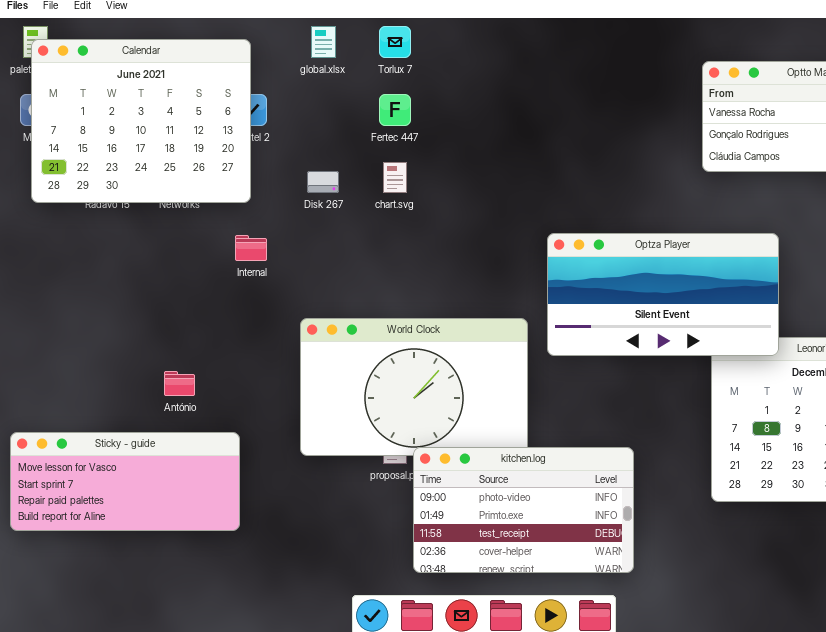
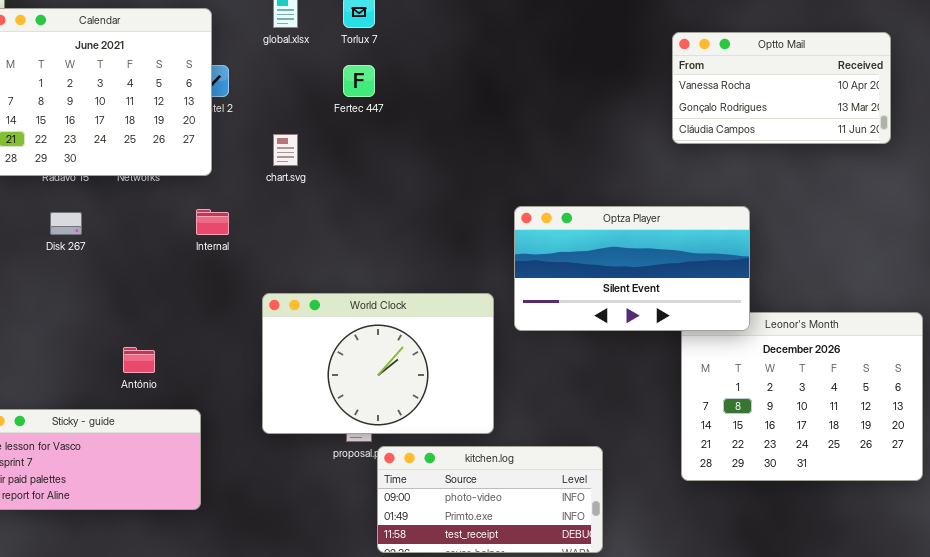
chart.svg: [383,162,407,193] -> [273,134,298,166], moved
Disk 267: [307,171,339,193] -> [50,212,82,235], moved
kitchen.log: [413,447,634,573] -> [377,446,603,553], resized

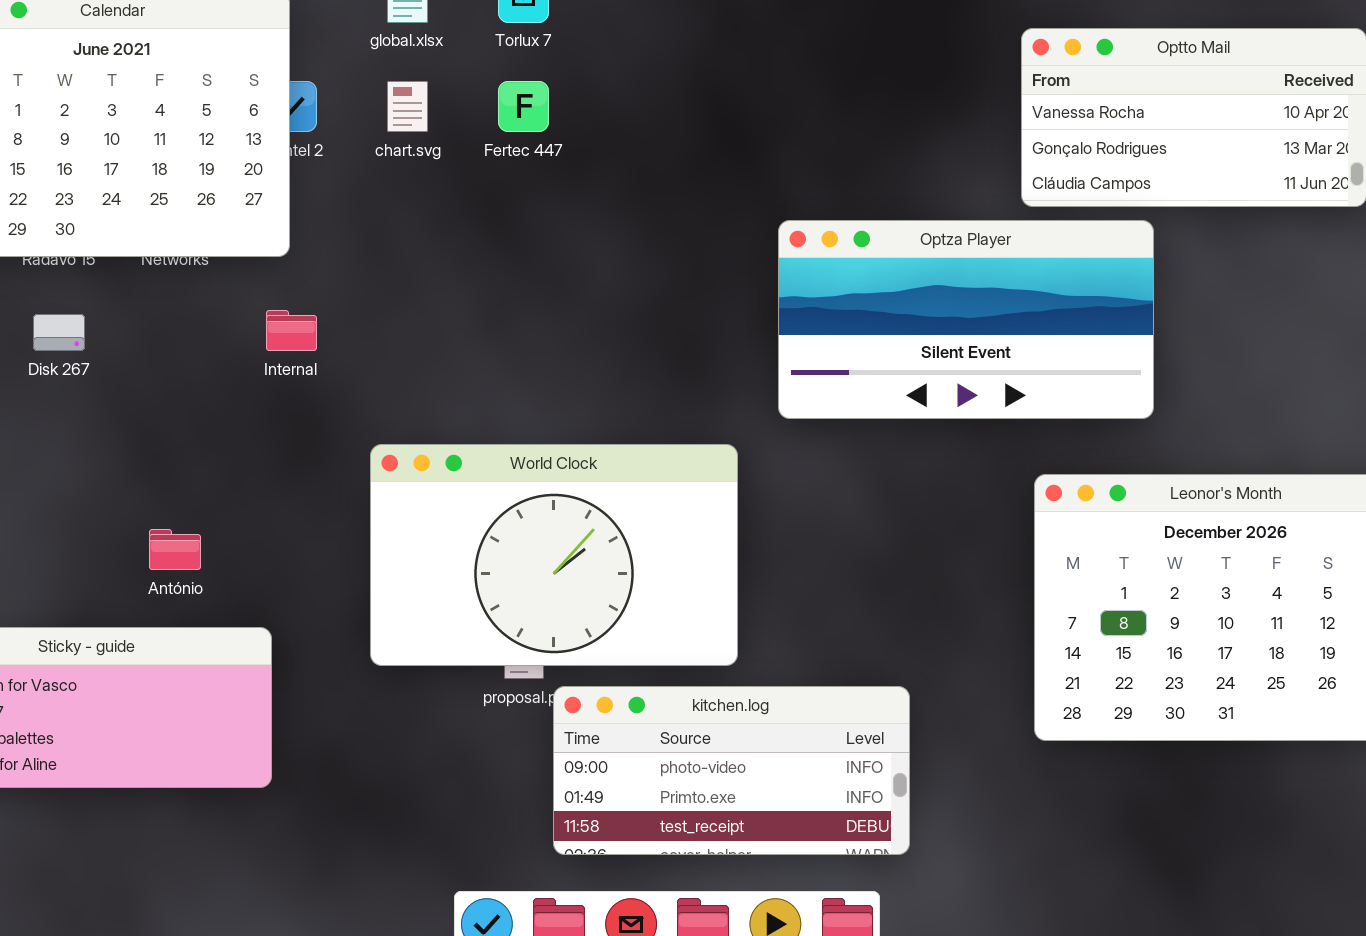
chart.svg: [273,134,298,166] -> [387,81,428,132], moved
Optza Player: [514,206,750,331] -> [778,220,1154,419], moved

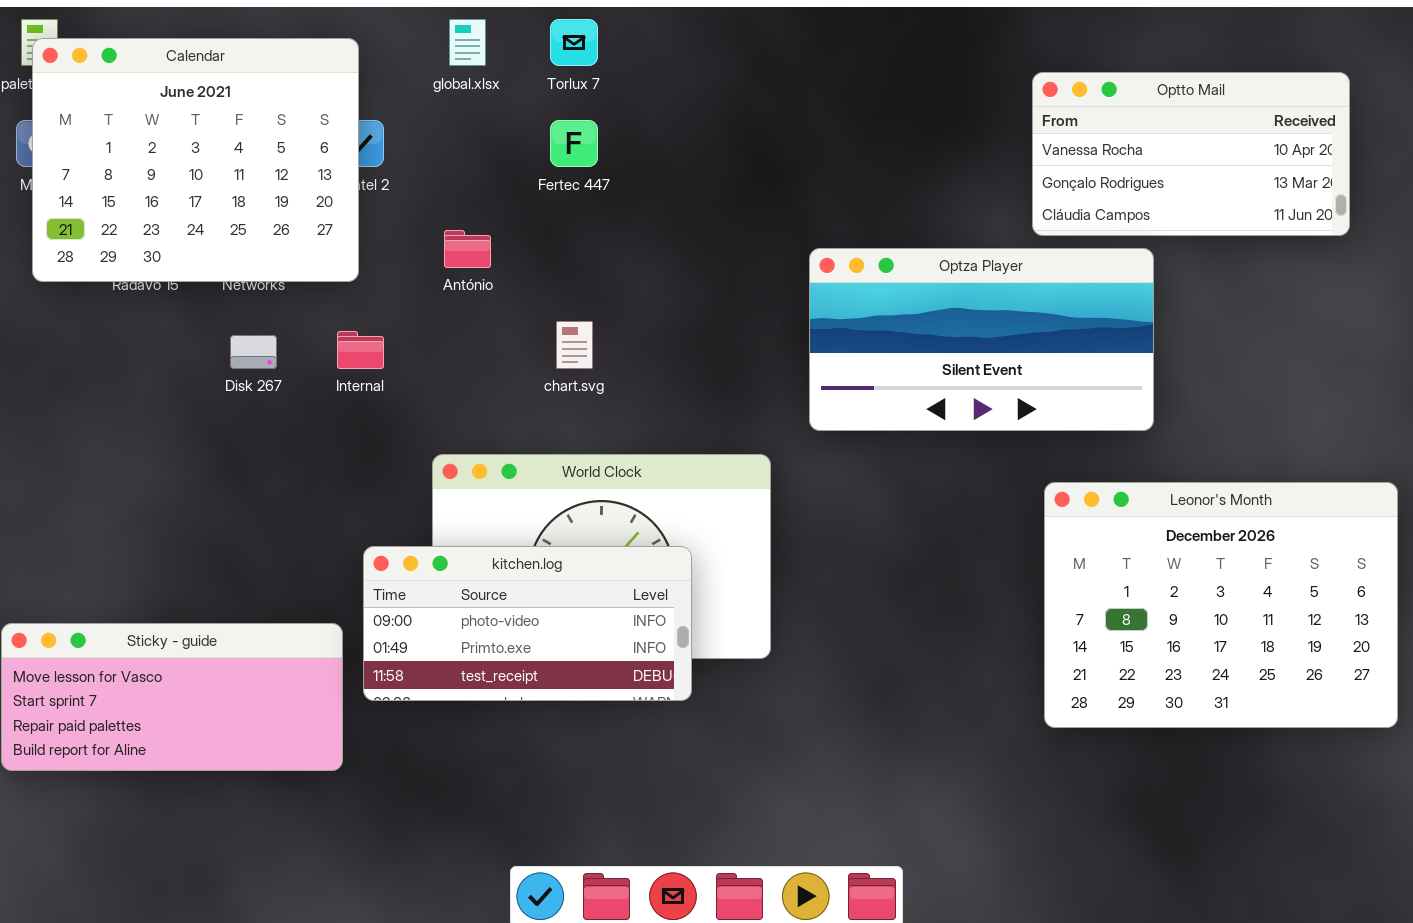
chart.svg: [387,81,428,132] -> [556,321,593,369], moved
Disk 267: [33,314,85,351] -> [230,335,277,369], moved
António: [149,529,201,570] -> [444,230,491,268], moved
kitchen.log: [553,686,910,855] -> [363,546,692,701], moved

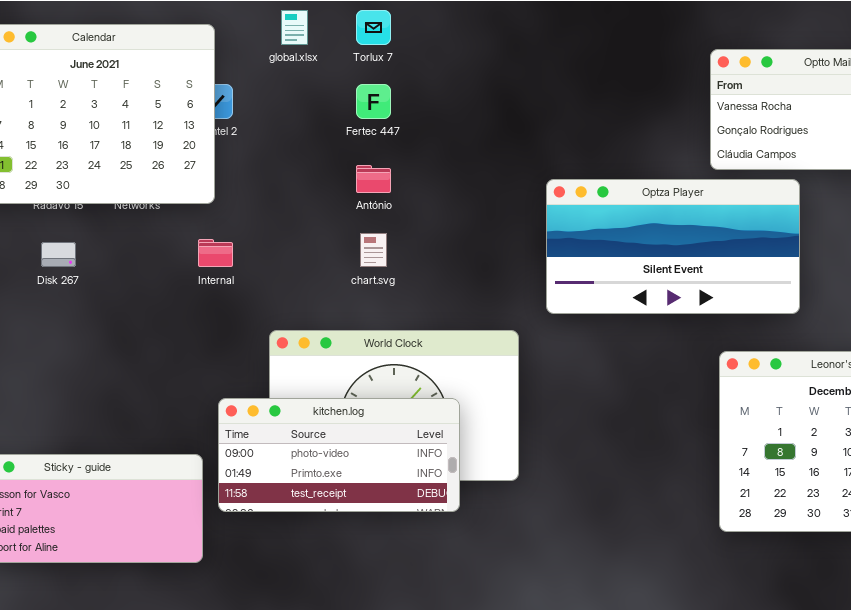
António: [444,230,491,268] -> [356,165,391,193], moved
Disk 267: [230,335,277,369] -> [41,242,76,267], moved

